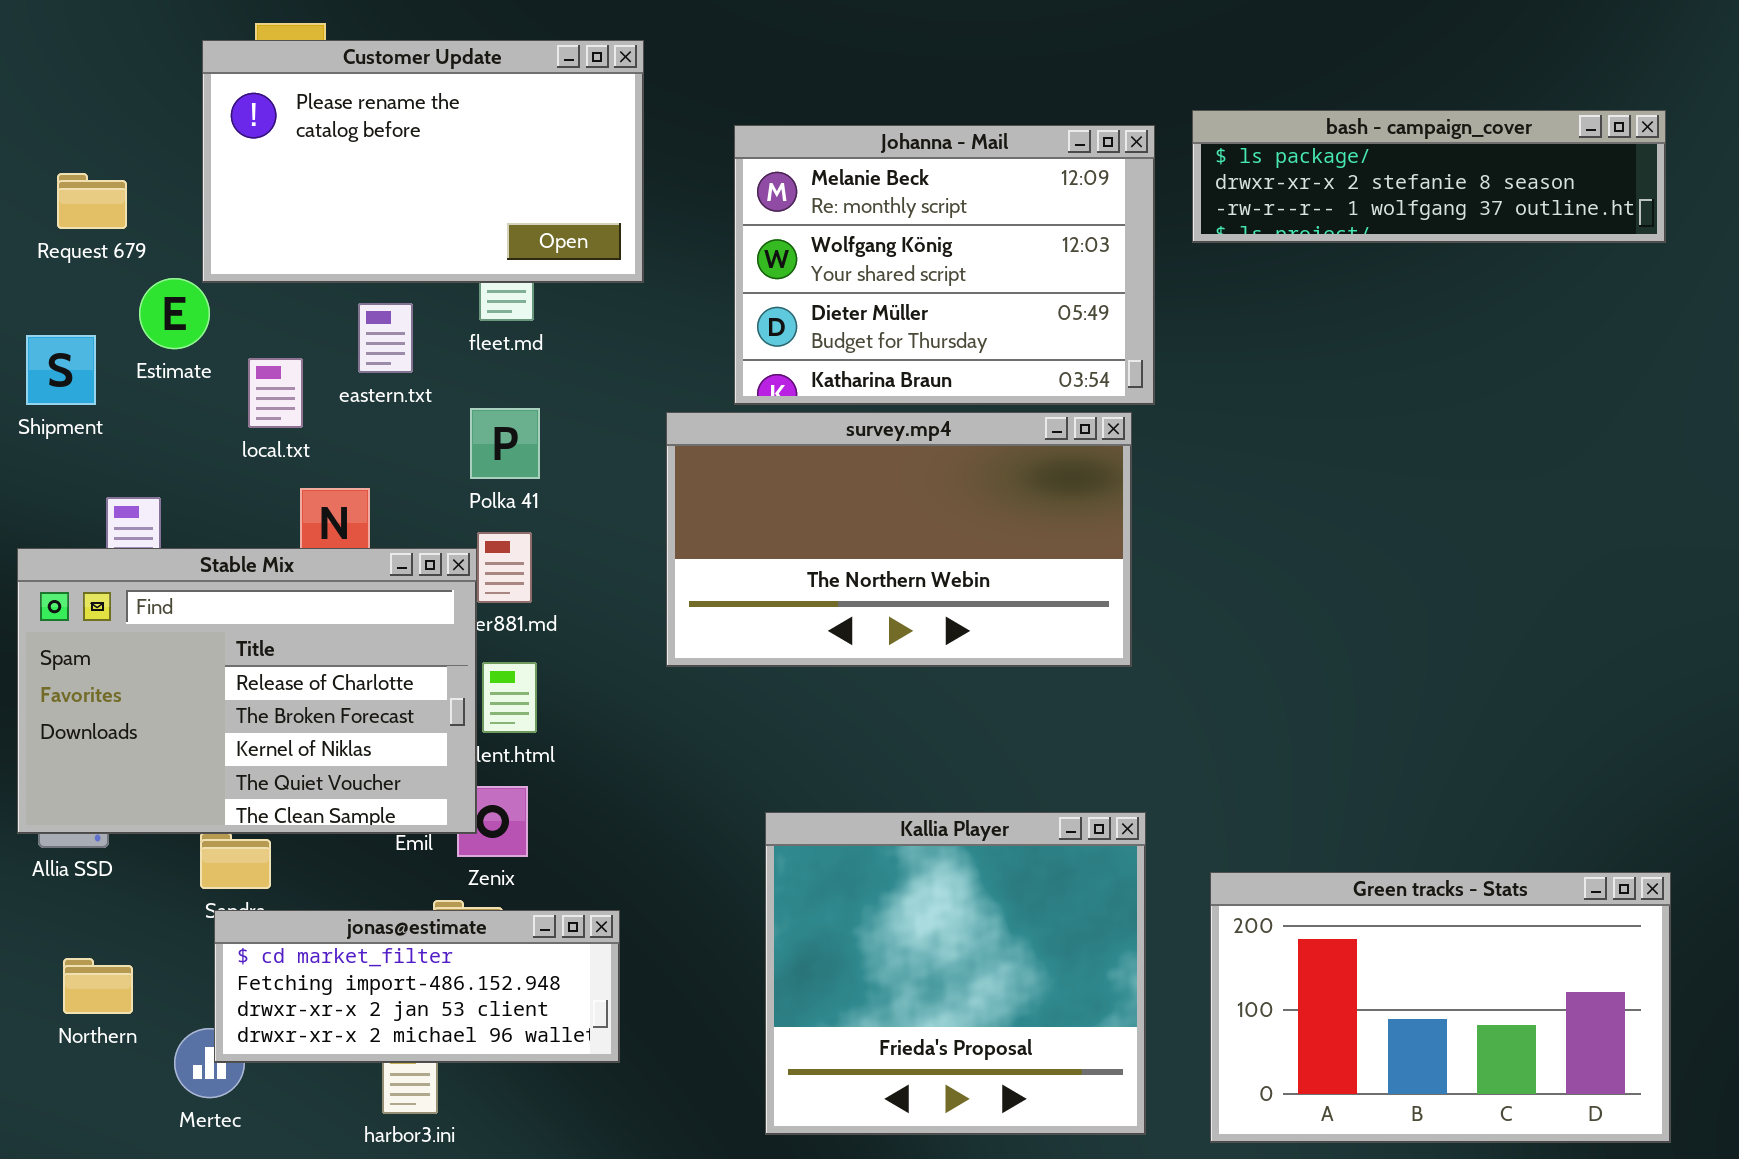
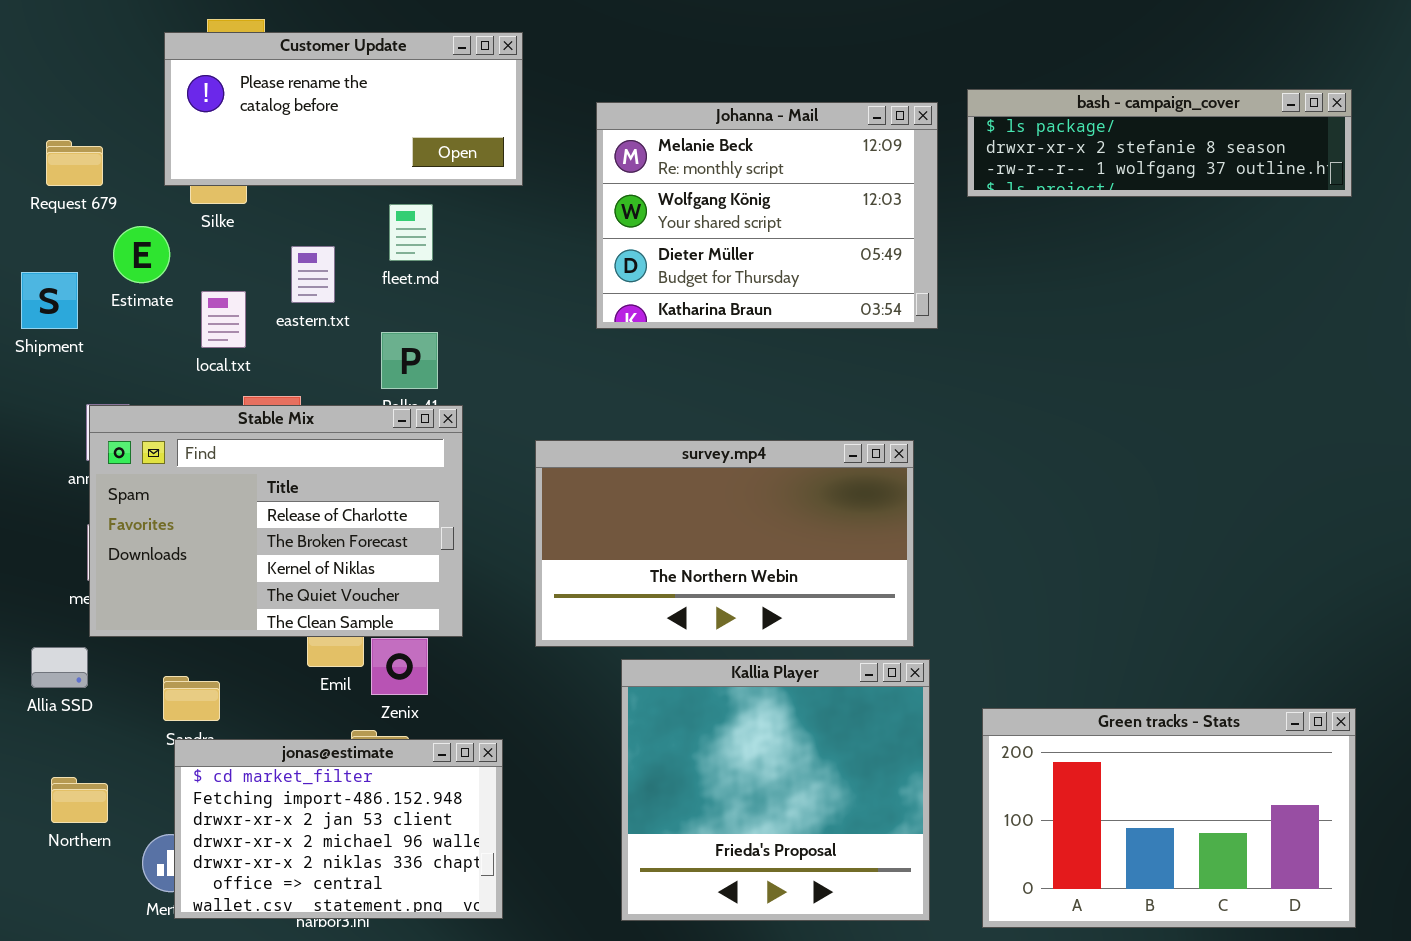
Customer Update: [202,40,644,283] -> [164,32,523,186], resized
survey.mp4: [666,412,1132,667] -> [535,440,914,647], moved
Stable Mix: [17,548,477,834] -> [89,405,463,637], moved
jonas@estimate: [214,910,620,1063] -> [174,739,503,919], resized

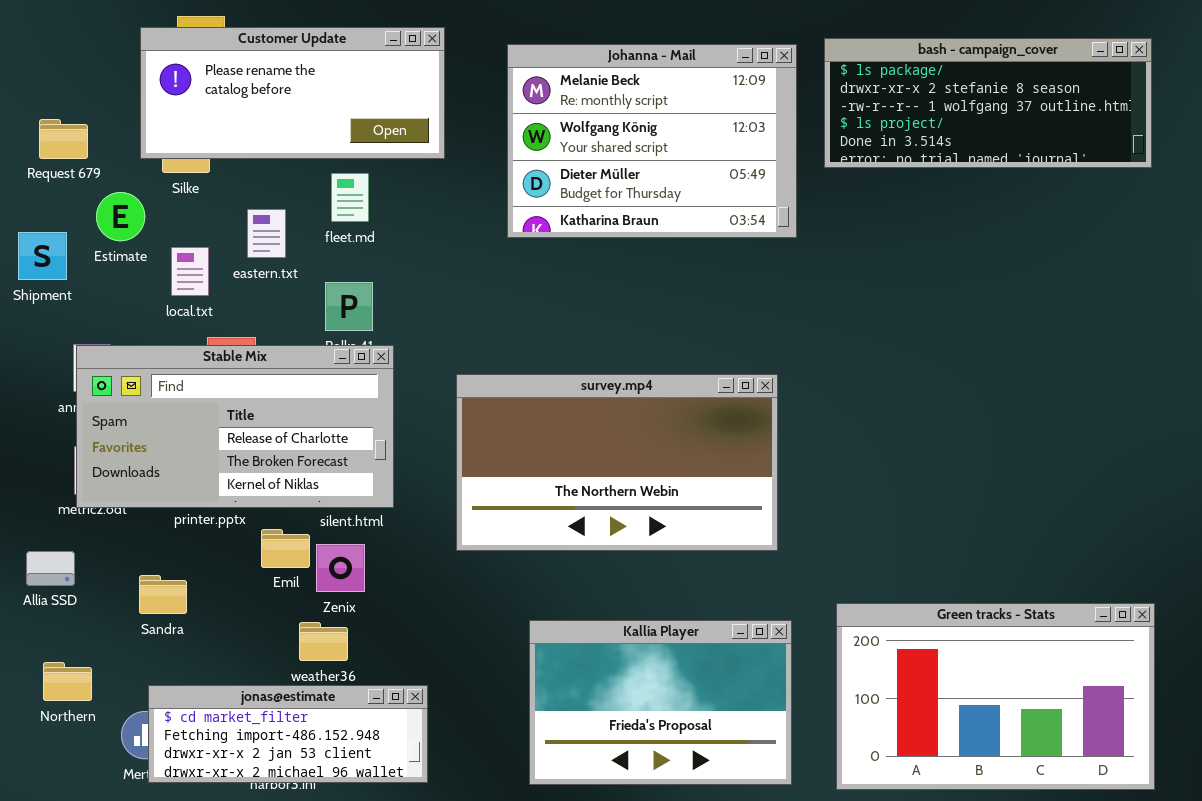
bash - campaign_cover: [967,89,1352,197] -> [824,38,1152,168], resized
Johanna - Mail: [596,102,938,329] -> [507,44,797,238], moved
Stable Mix: [89,405,463,637] -> [76,345,394,508], resized
Kallia Player: [621,659,930,921] -> [529,620,792,785], resized
jonas@estimate: [174,739,503,919] -> [148,685,428,783], resized

